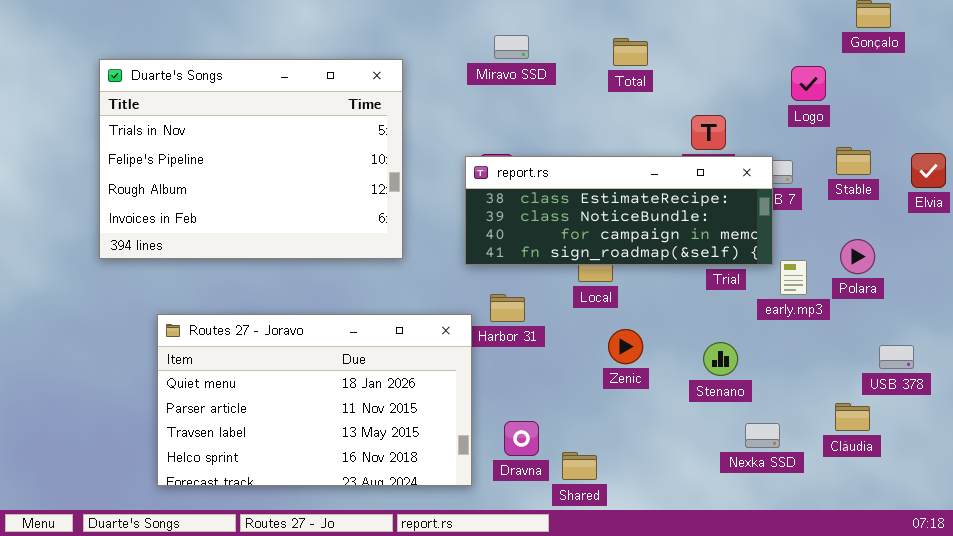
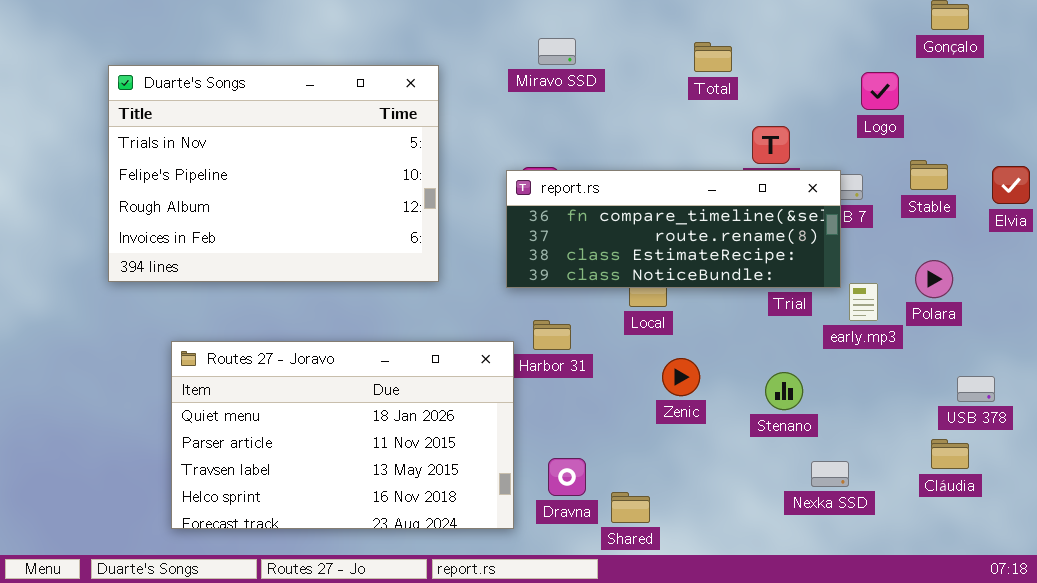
Total: [613,38,648,66] -> [694,42,732,72], moved
report.rs: [465,156,773,265] -> [506,170,841,288], scrolled up 2 rows
Cláudia: [835,403,870,431] -> [931,439,969,469], moved

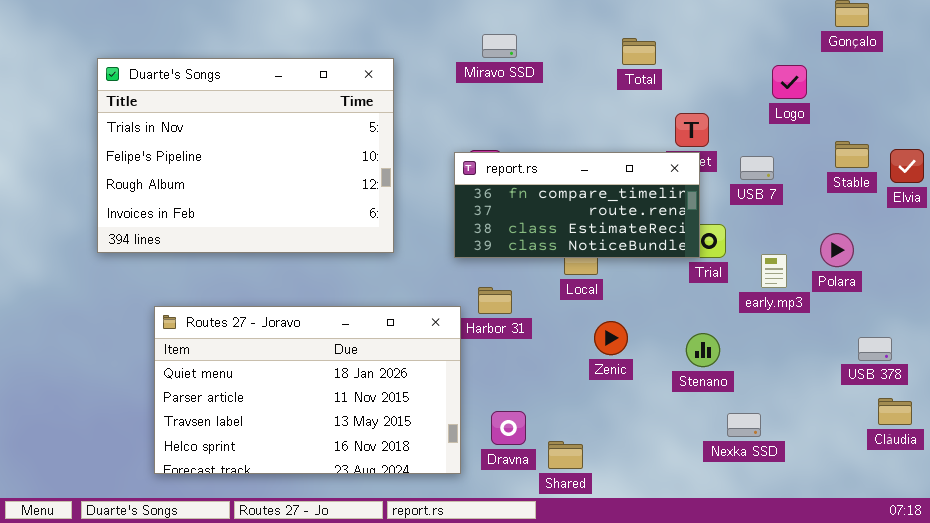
Stable: [910,160,948,190] -> [835,141,869,168], moved
report.rs: [506,170,841,288] -> [454,152,700,258], resized
Cláudia: [931,439,969,469] -> [878,398,912,425], moved

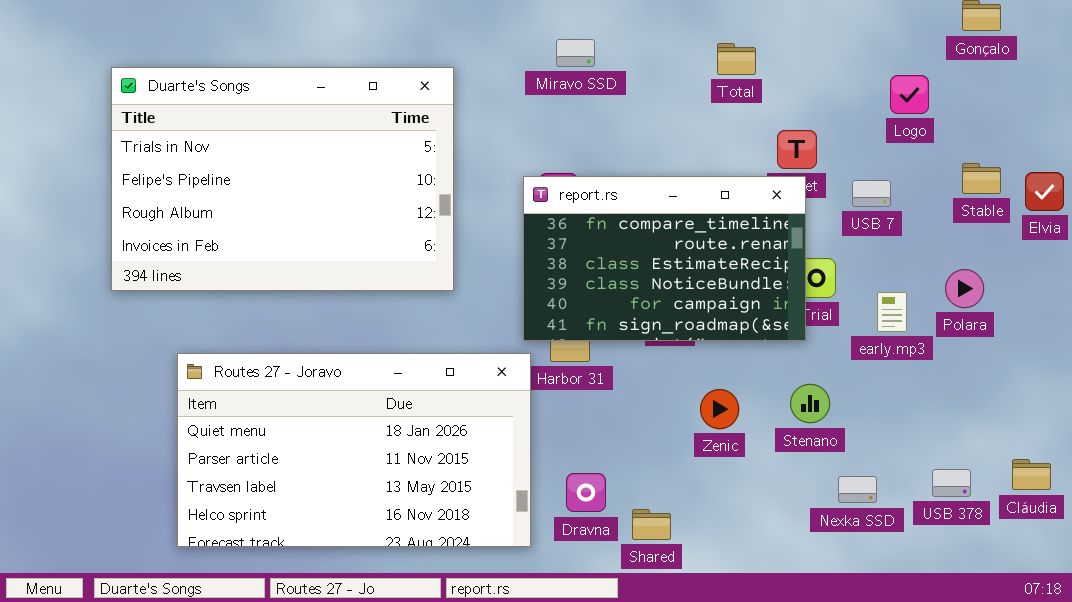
report.rs: [454,152,700,258] -> [523,176,806,341], resized
Zenic: [594,321,628,355] -> [700,389,739,429], moved
USB 378: [858,337,892,361] -> [932,469,971,497], moved

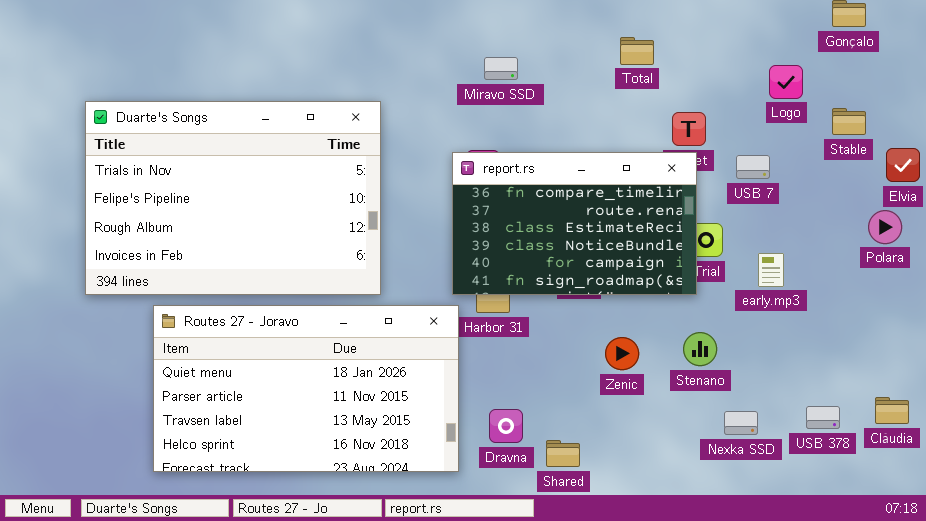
Miravo SSD: [556,39,595,67] -> [484,57,518,80], moved
Duarte's Songs: [111,67,454,291] -> [85,101,381,295], moved
Stable: [962,163,1001,194] -> [832,108,866,135], moved
Polara: [945,269,984,308] -> [868,210,902,244], moved

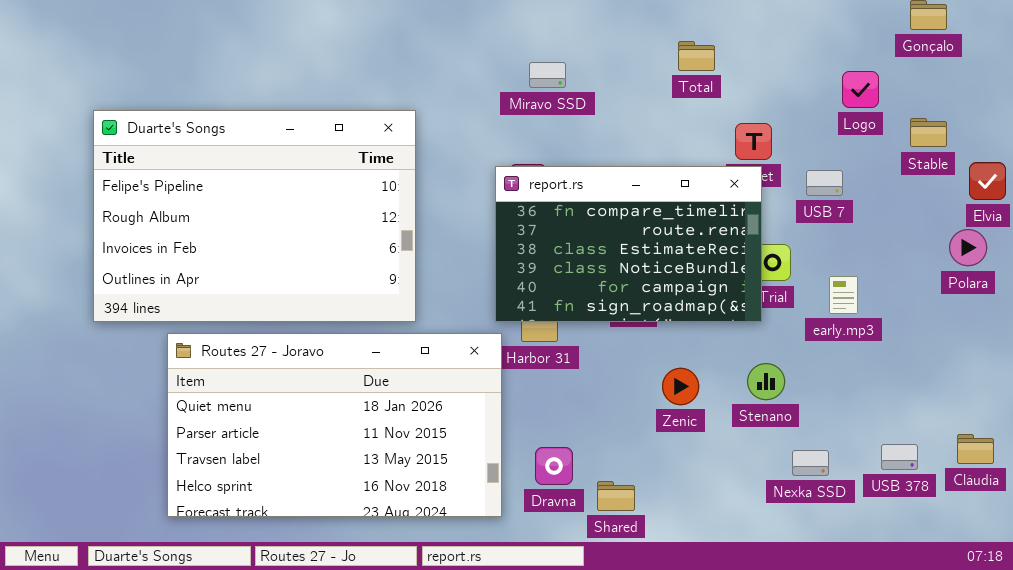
Duarte's Songs: [85,101,381,295] -> [93,110,416,322], scrolled down 1 row

